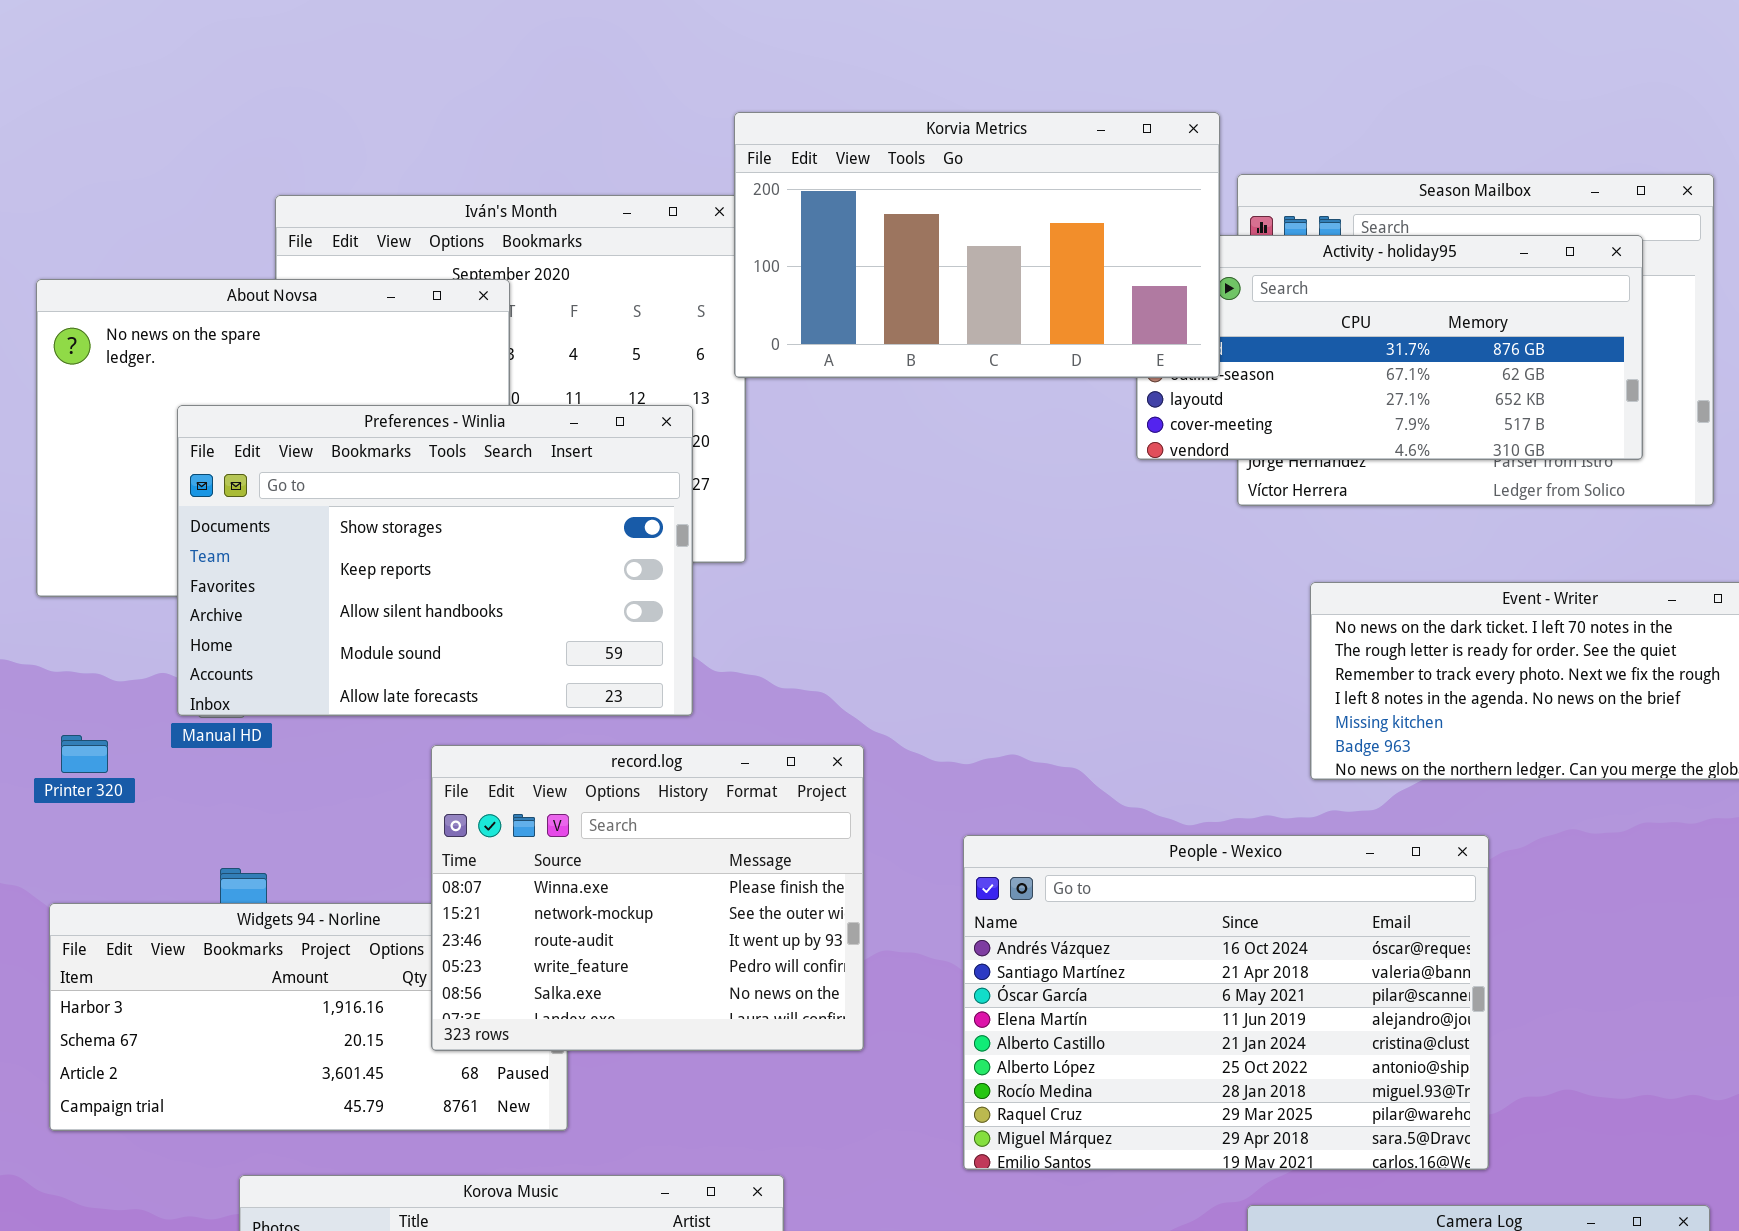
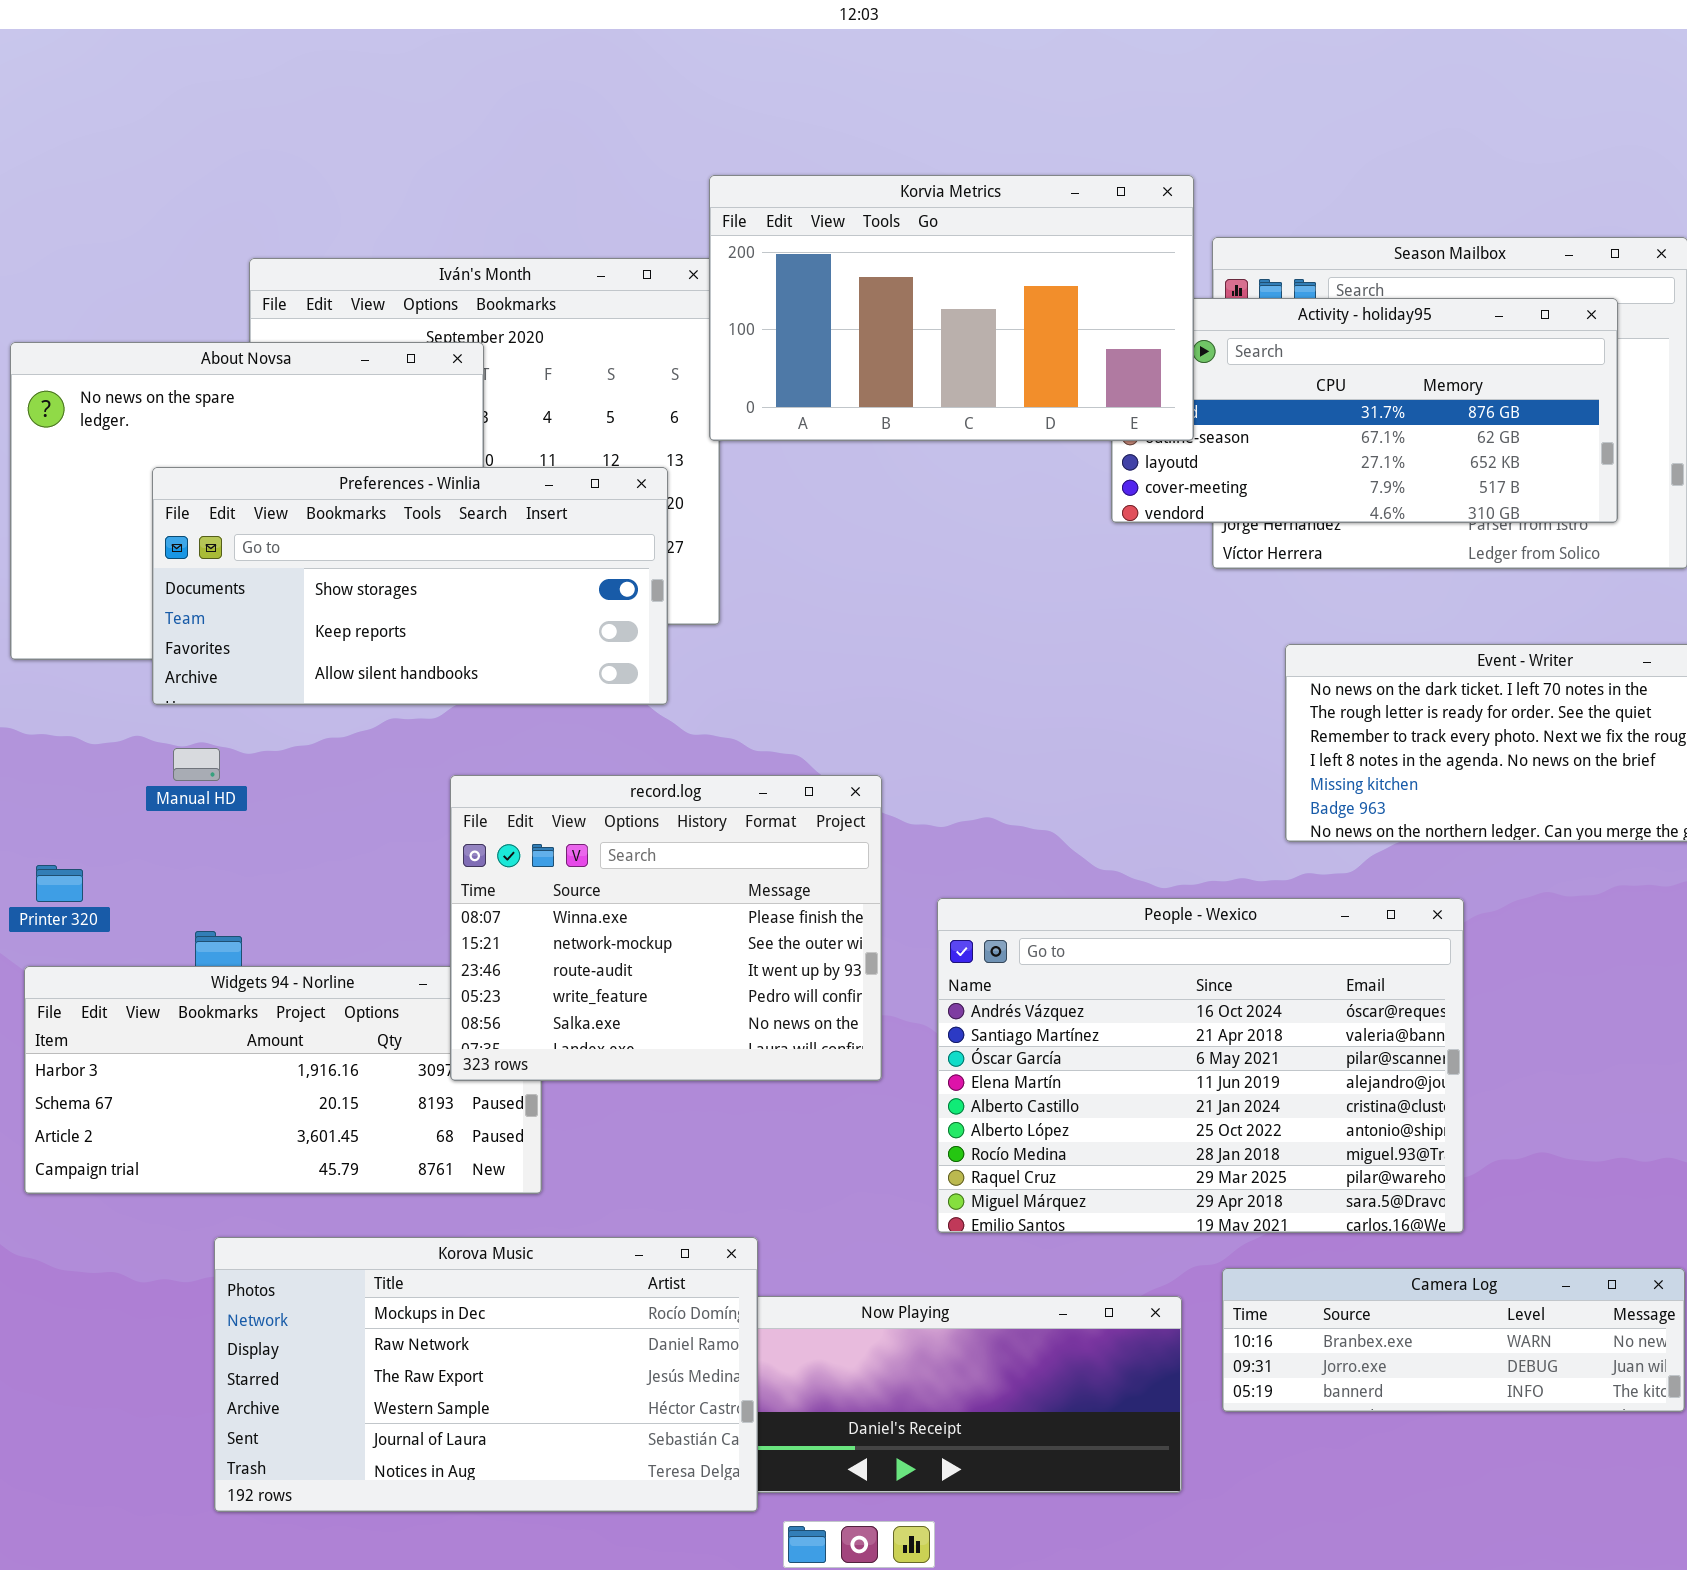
Preferences - Winlia: [177,405,693,716] -> [152,467,668,705], resized
Printer 320: [61,735,108,773] -> [36,865,83,902], moved
record.log: [431,745,864,1051] -> [450,775,882,1081], moved

